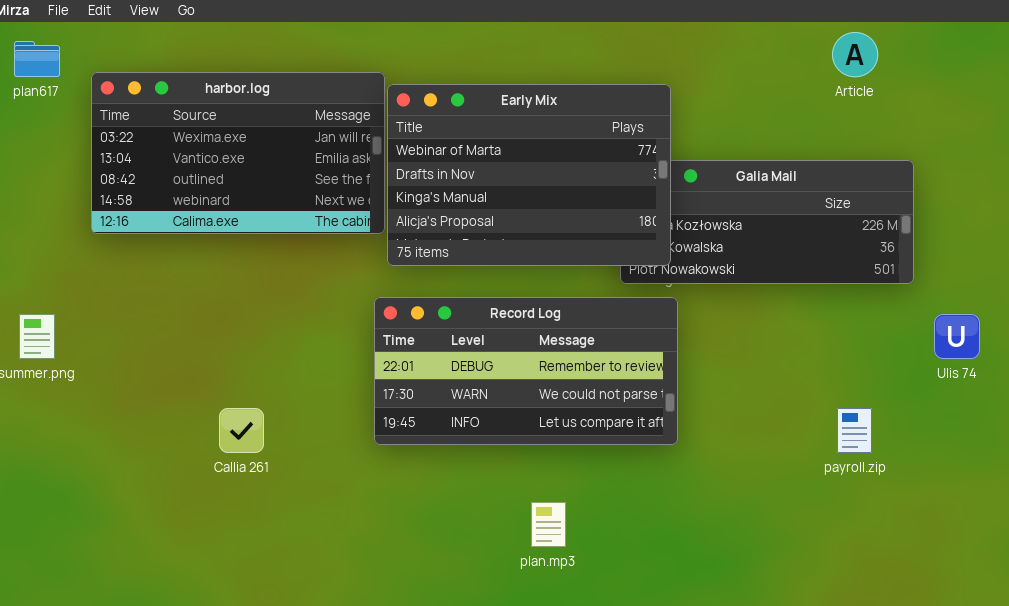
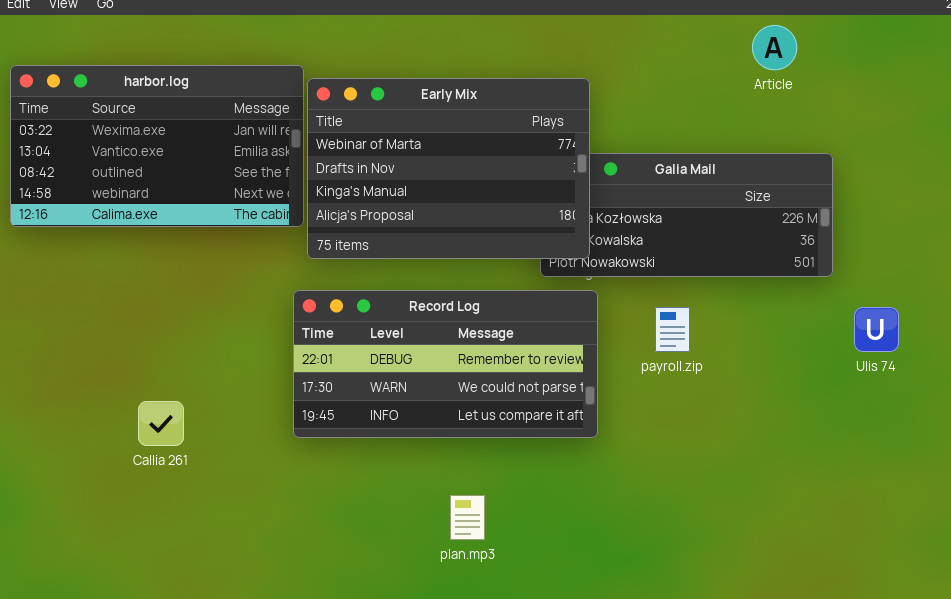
payroll.zip: [837,408,872,453] -> [655,307,690,352], moved

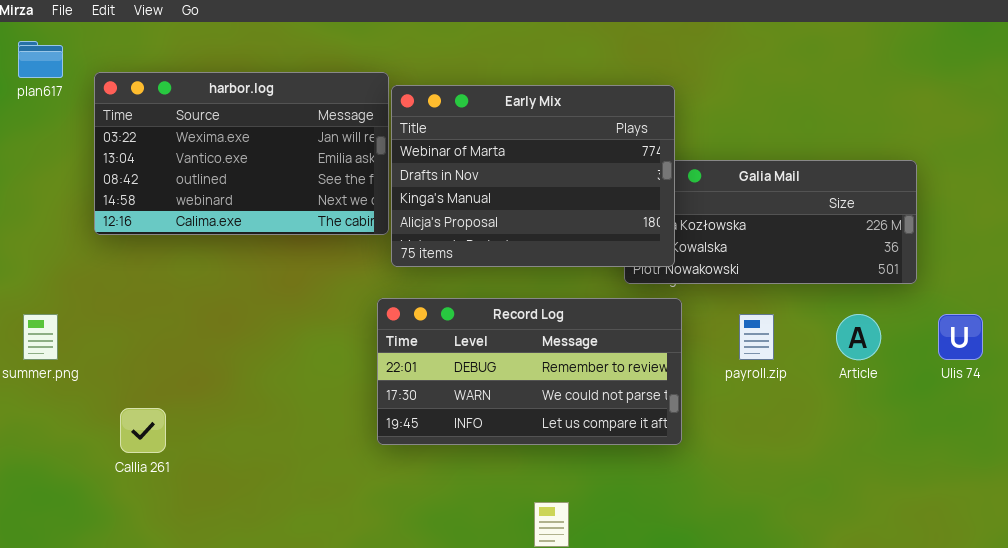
Article: [752,25,797,70] -> [836,314,881,360], moved
Callia 261: [138,401,184,446] -> [120,408,166,453], moved

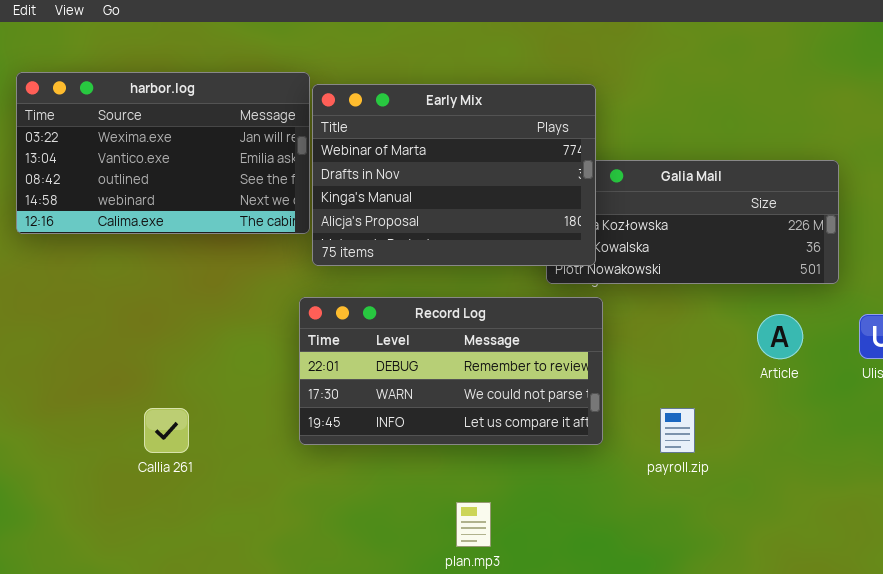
payroll.zip: [739,314,774,360] -> [660,408,695,453], moved
Callia 261: [120,408,166,453] -> [144,408,189,453], moved

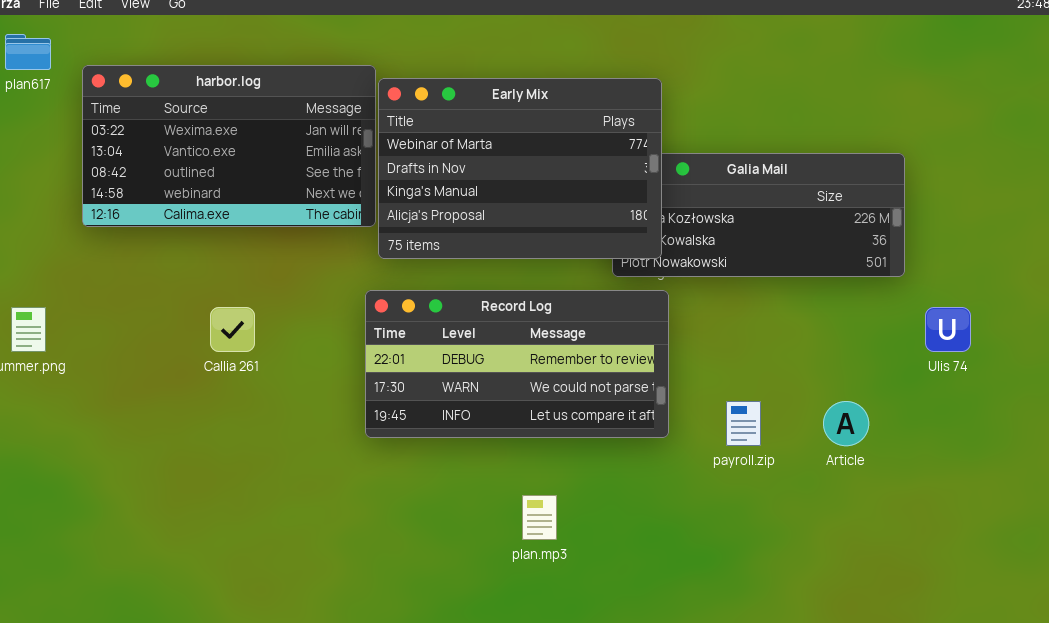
Article: [757,314,803,359] -> [823,401,869,446], moved
Callia 261: [144,408,189,453] -> [210,307,255,352], moved

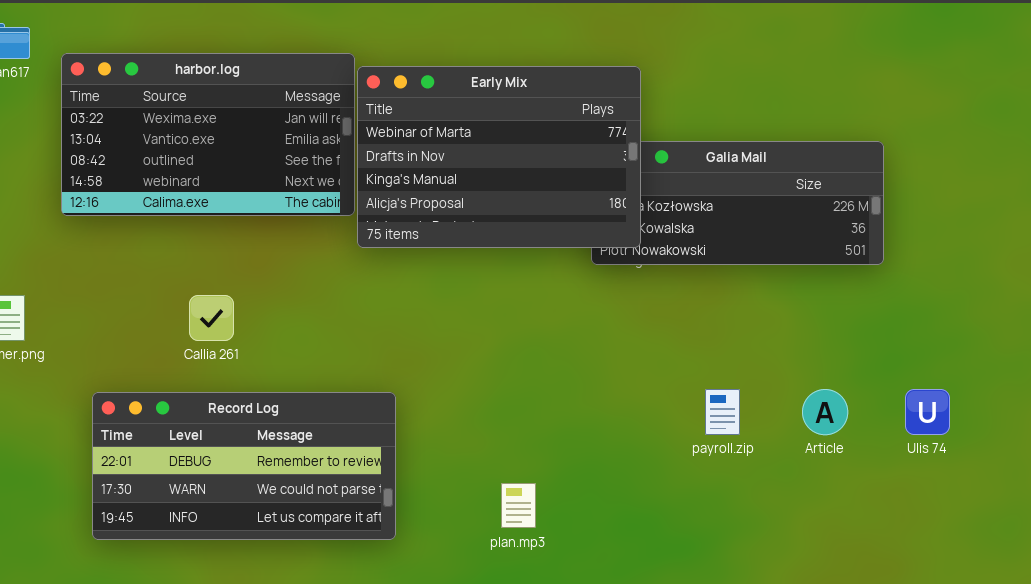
Record Log: [365,290,669,438] -> [92,392,396,540], moved
Ulis 74: [925,307,971,352] -> [905,389,950,435], moved

